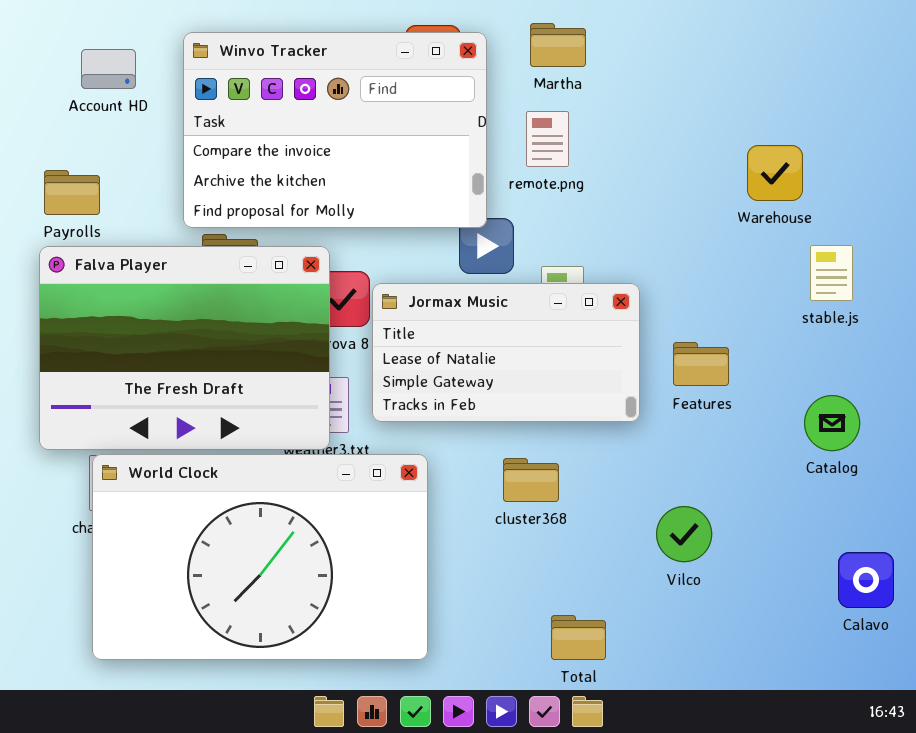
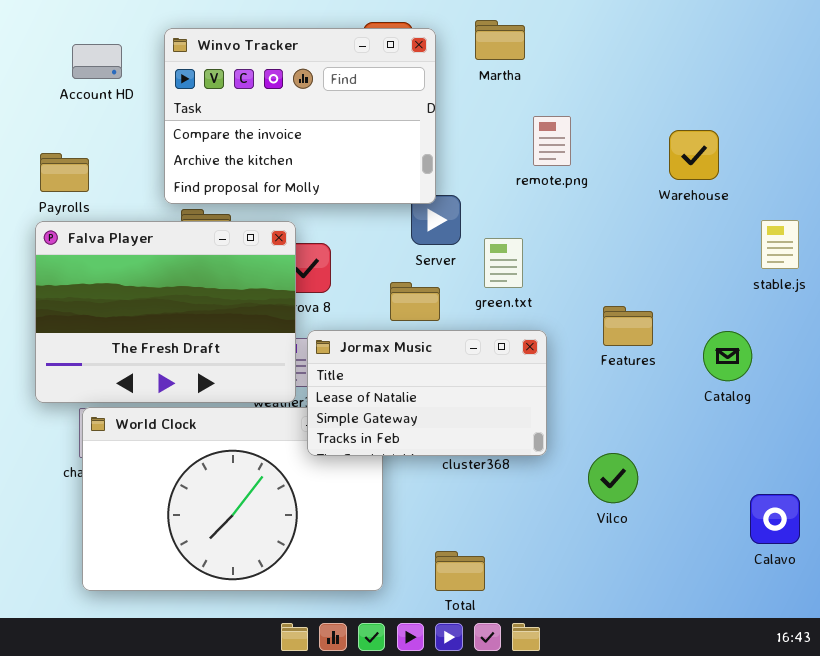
remote.png: [526,111,569,167] -> [533,116,571,166], moved
stable.js: [810,245,853,301] -> [761,220,799,269], moved
Jormax Music: [372,283,640,422] -> [307,330,547,456], moved
Catalog: [804,395,860,451] -> [703,331,752,381], moved
Total: [551,615,606,660] -> [435,551,485,591], moved

